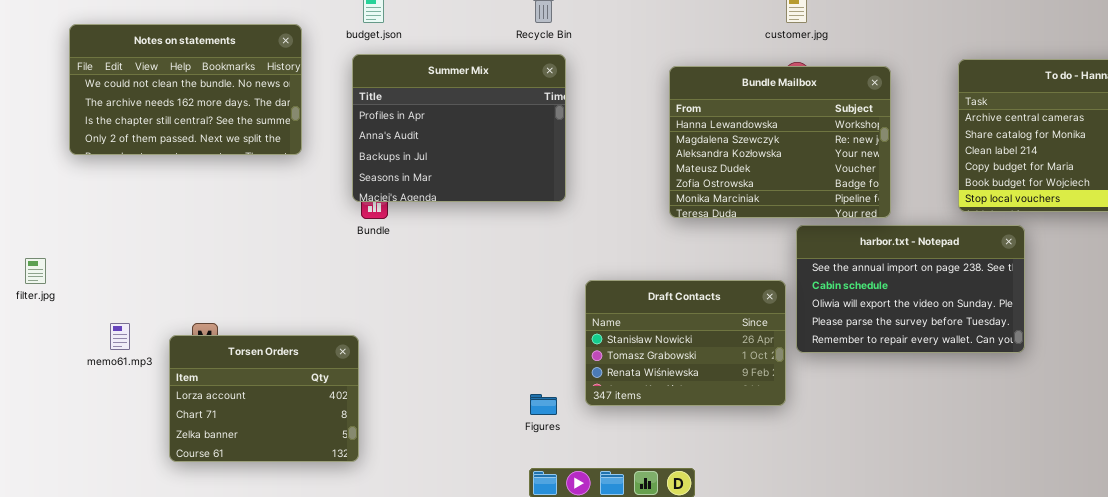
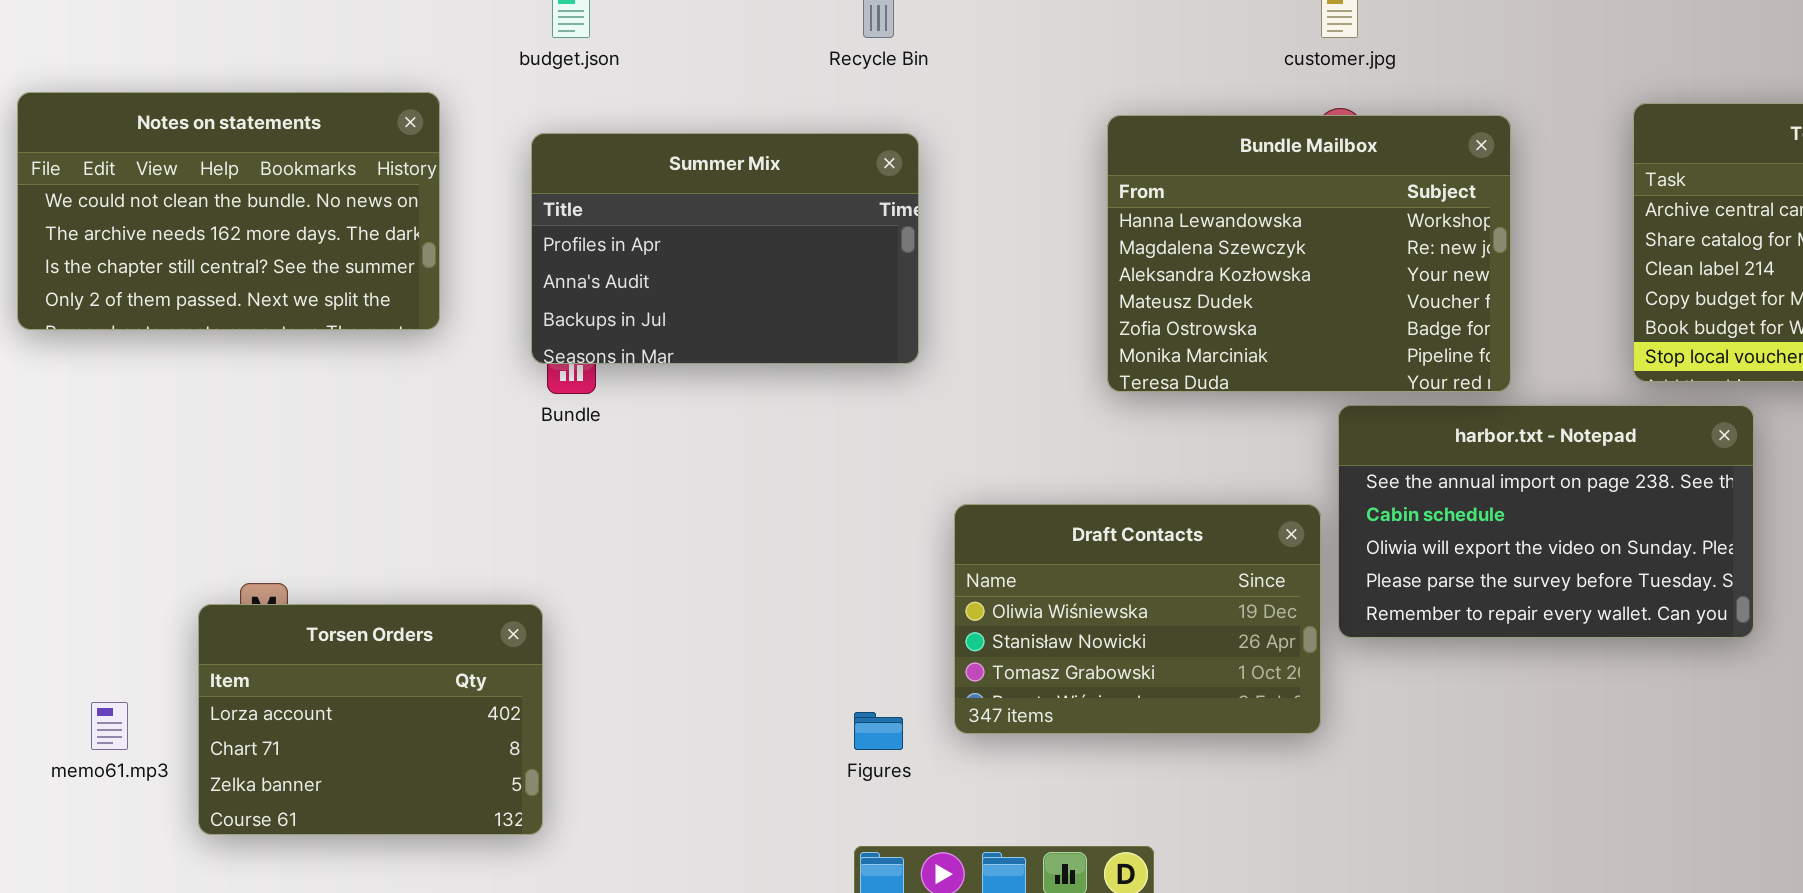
Notes on statements: [69,24,302,155] -> [17,92,440,330], moved
Summer Mix: [352,54,566,202] -> [531,133,919,364], resized
Draft Contacts: [585,280,786,406] -> [954,504,1321,734], scrolled up 1 row
memo61.mp3: [110,323,130,350] -> [91,702,128,750], moved

